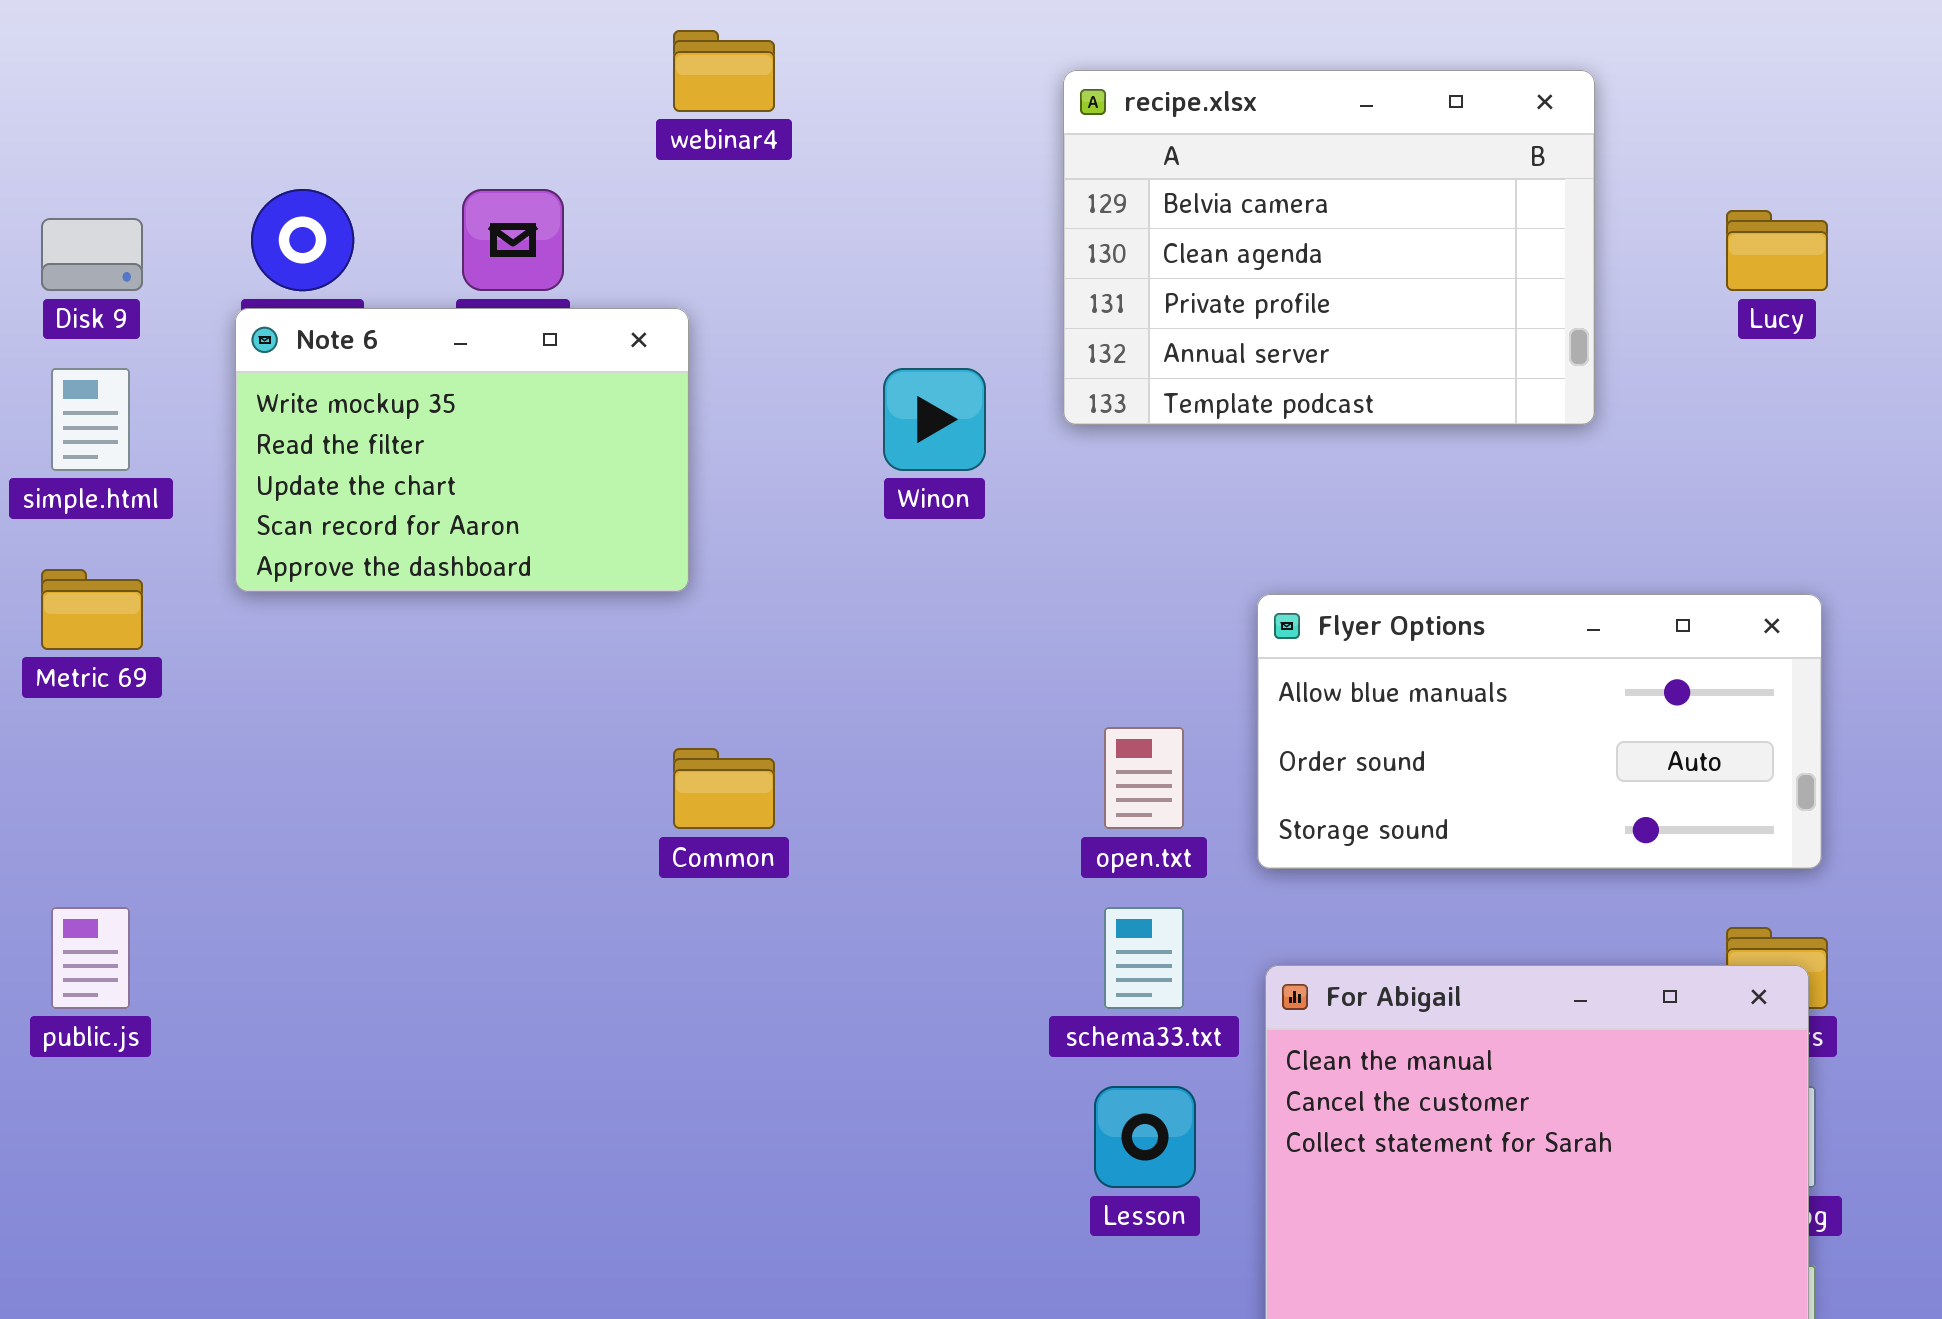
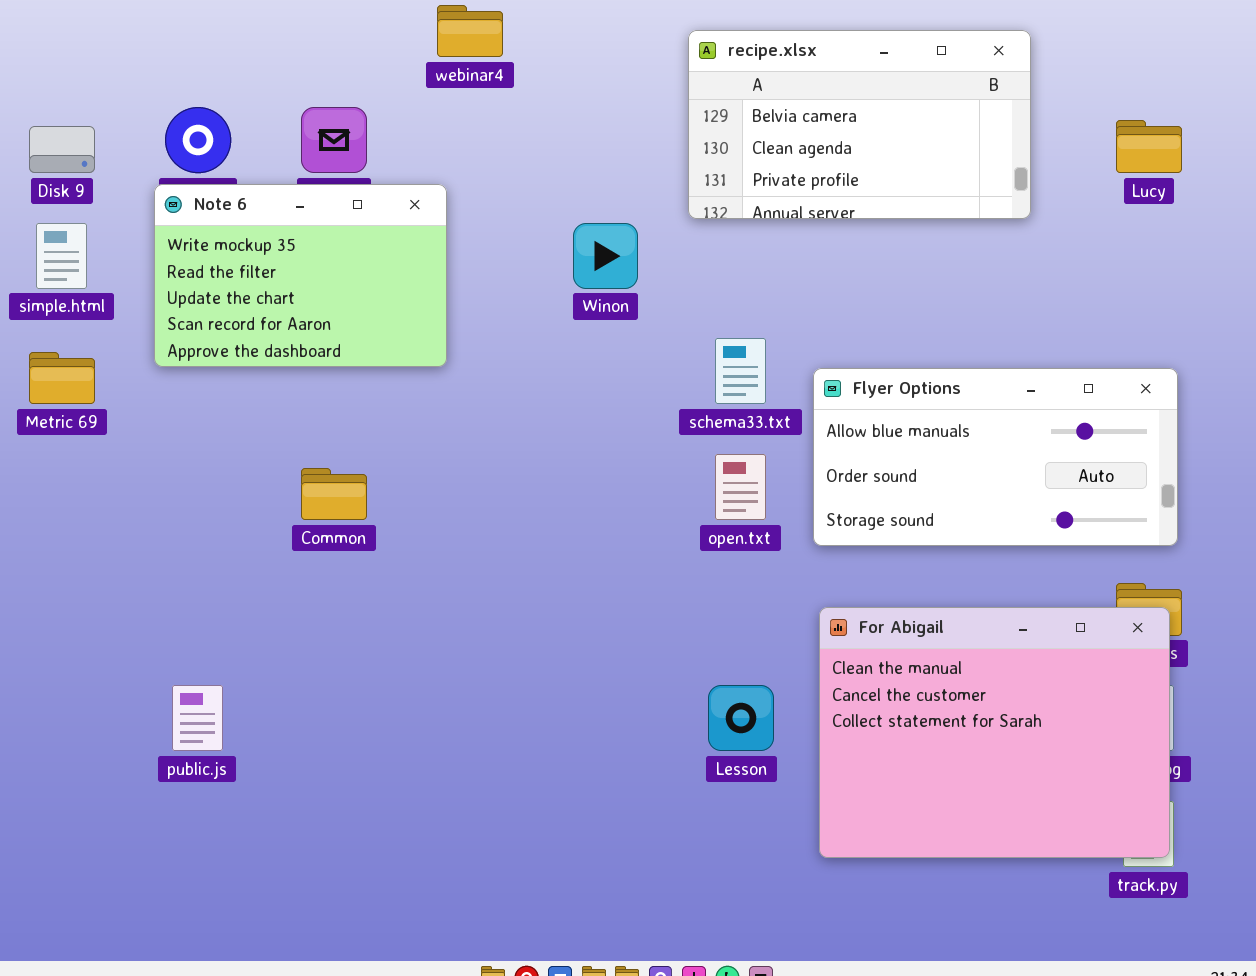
recipe.xlsx: [1063,70,1595,425] -> [688,30,1031,219], resized
Common: [673,748,775,829] -> [301,468,367,520], moved
public.js: [51,907,130,1009] -> [172,685,223,751], moved
schema33.txt: [1104,907,1184,1009] -> [715,338,766,404], moved

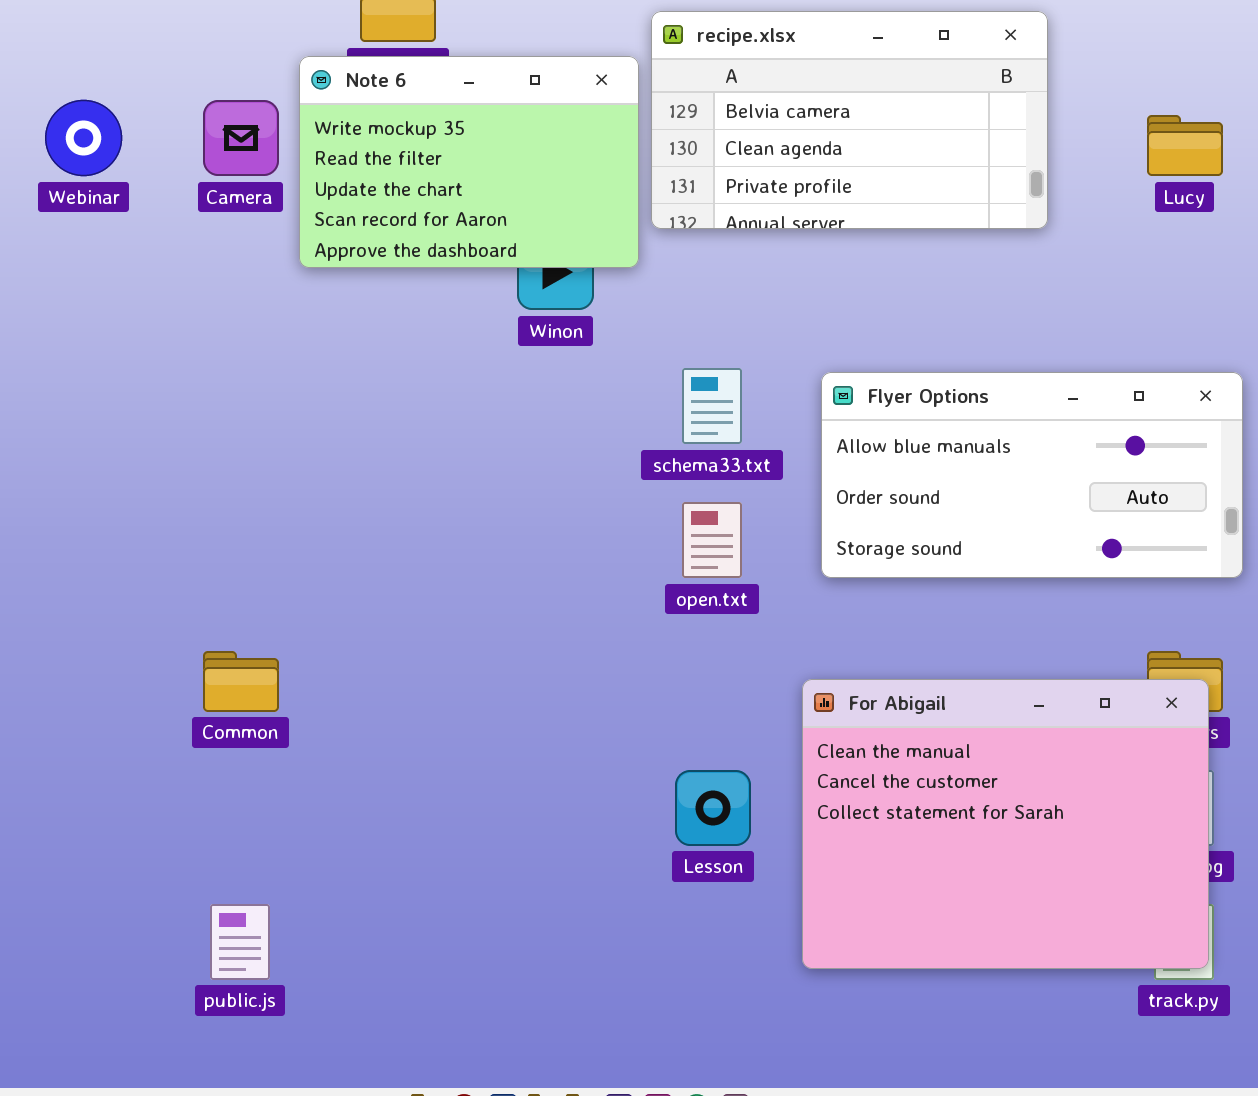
Note 6: [154,184,447,367] -> [299,56,639,268], moved
Flyer Options: [813,368,1178,546] -> [821,372,1243,578], moved
Common: [301,468,367,520] -> [203,651,279,712], moved
public.js: [172,685,223,751] -> [210,904,270,980], moved

